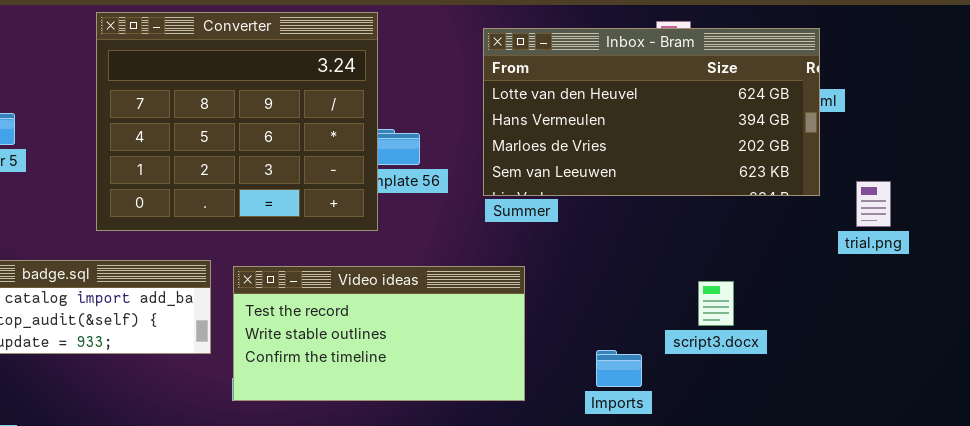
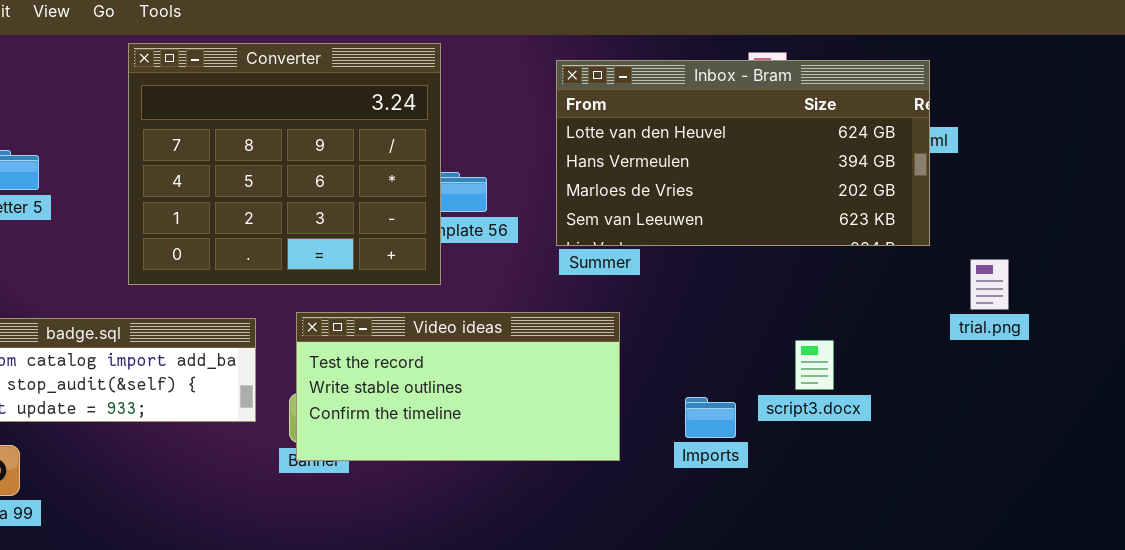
trial.png: [856,181,891,227] -> [970,259,1009,310], moved
Video ideas: [233,266,525,401] -> [296,312,620,461], moved
Imports: [596,350,642,387] -> [685,397,736,438], moved

